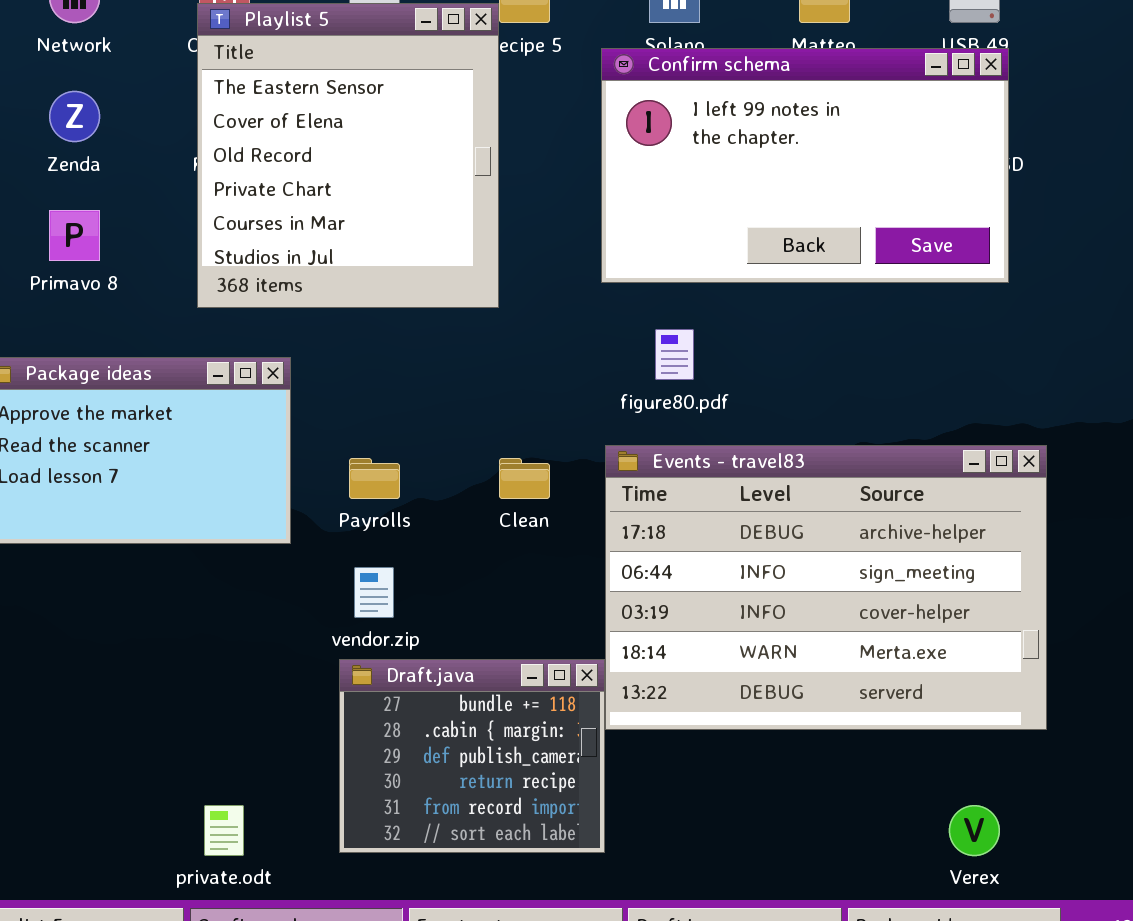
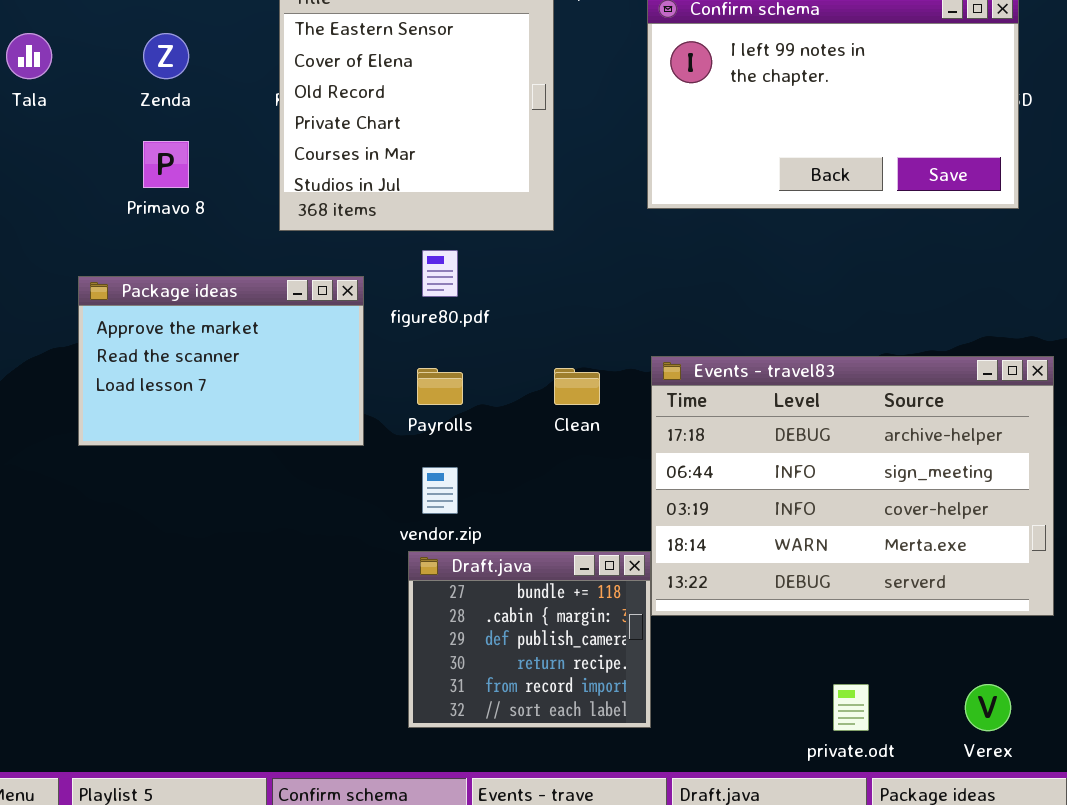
figure80.pdf: [655,329,694,380] -> [422,250,458,297], moved
private.odt: [204,805,244,856] -> [833,684,869,731], moved

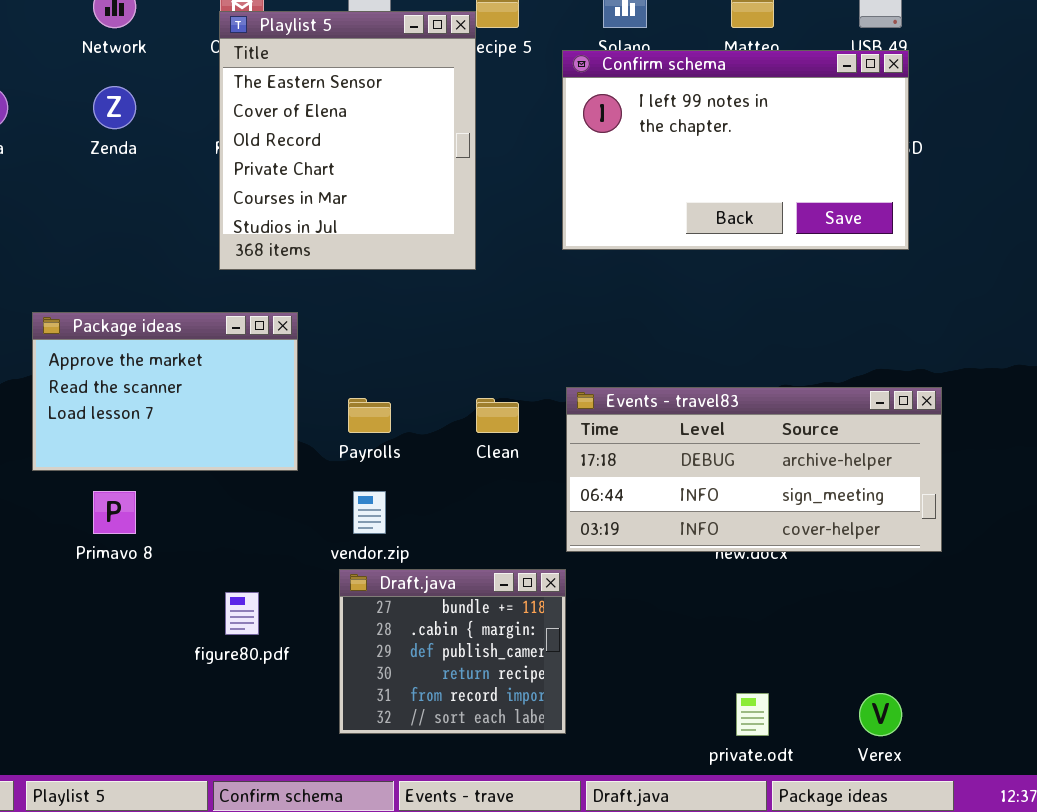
Primavo 8: [143,141,189,188] -> [93,491,136,534], moved
figure80.pdf: [422,250,458,297] -> [225,592,259,635], moved
Events - travel83: [651,356,1054,616] -> [566,387,942,552], resized

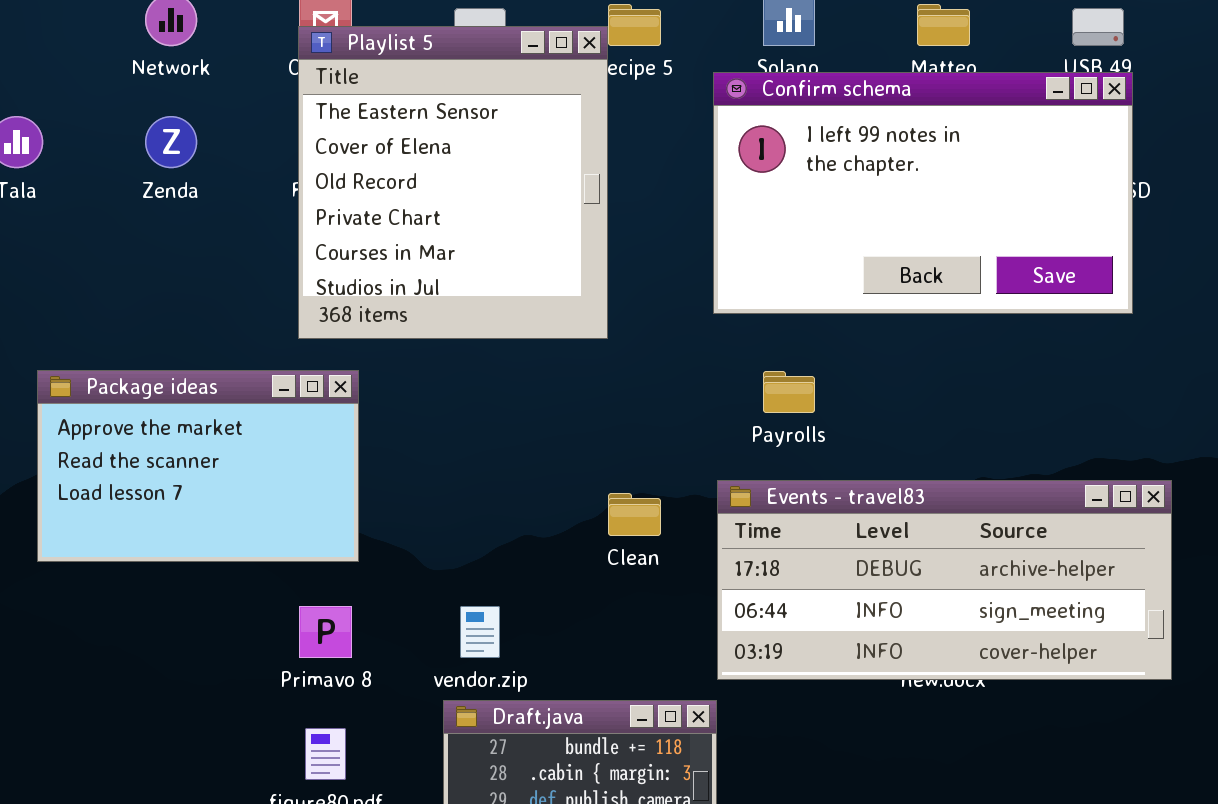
Package ideas: [32,312,298,471] -> [37,370,359,562], moved
Payrolls: [348,398,391,433] -> [763,371,815,413], moved
Primavo 8: [93,491,136,534] -> [299,606,352,658], moved

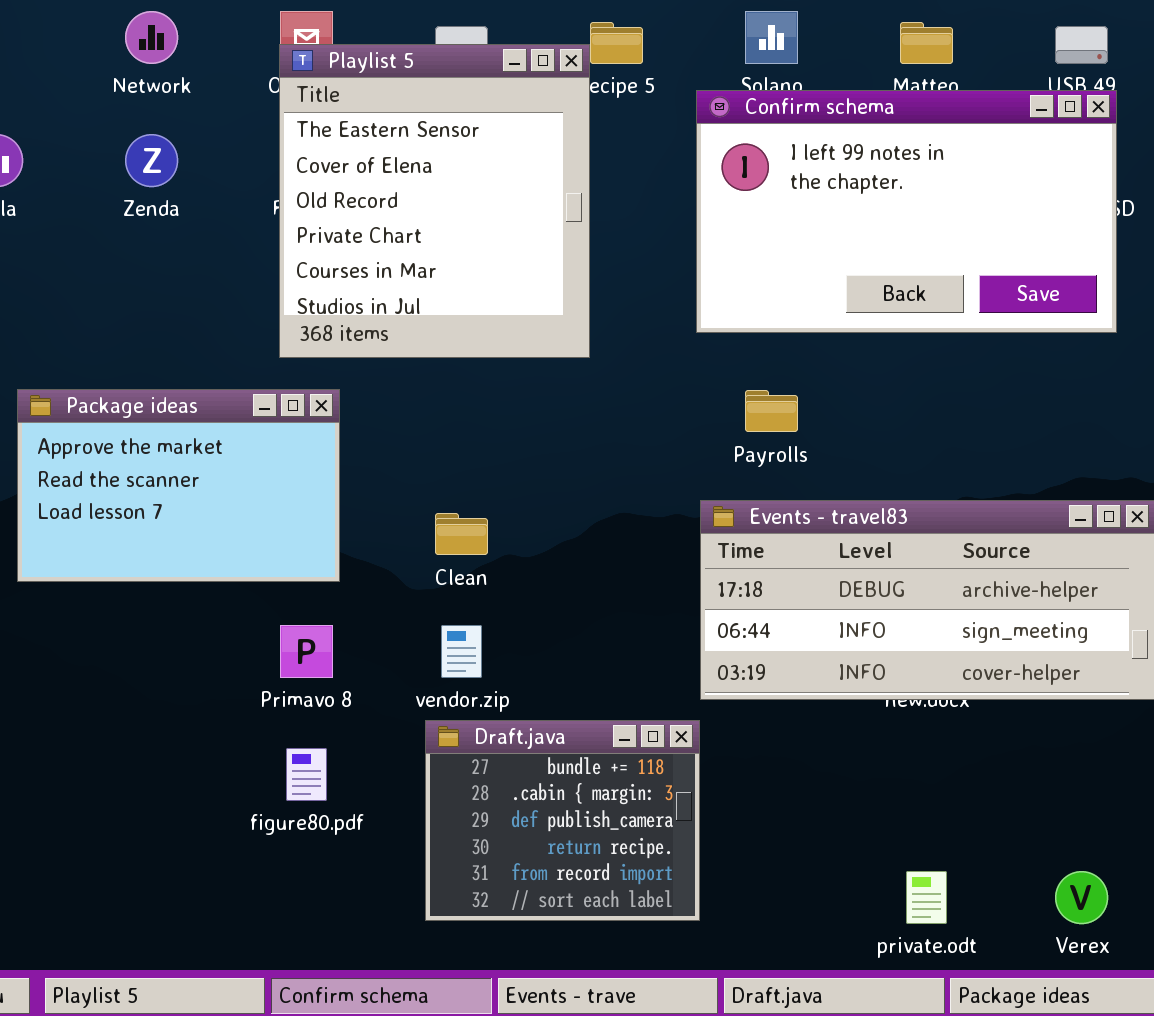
Clean: [608,493,661,536] -> [435,513,488,555], moved

